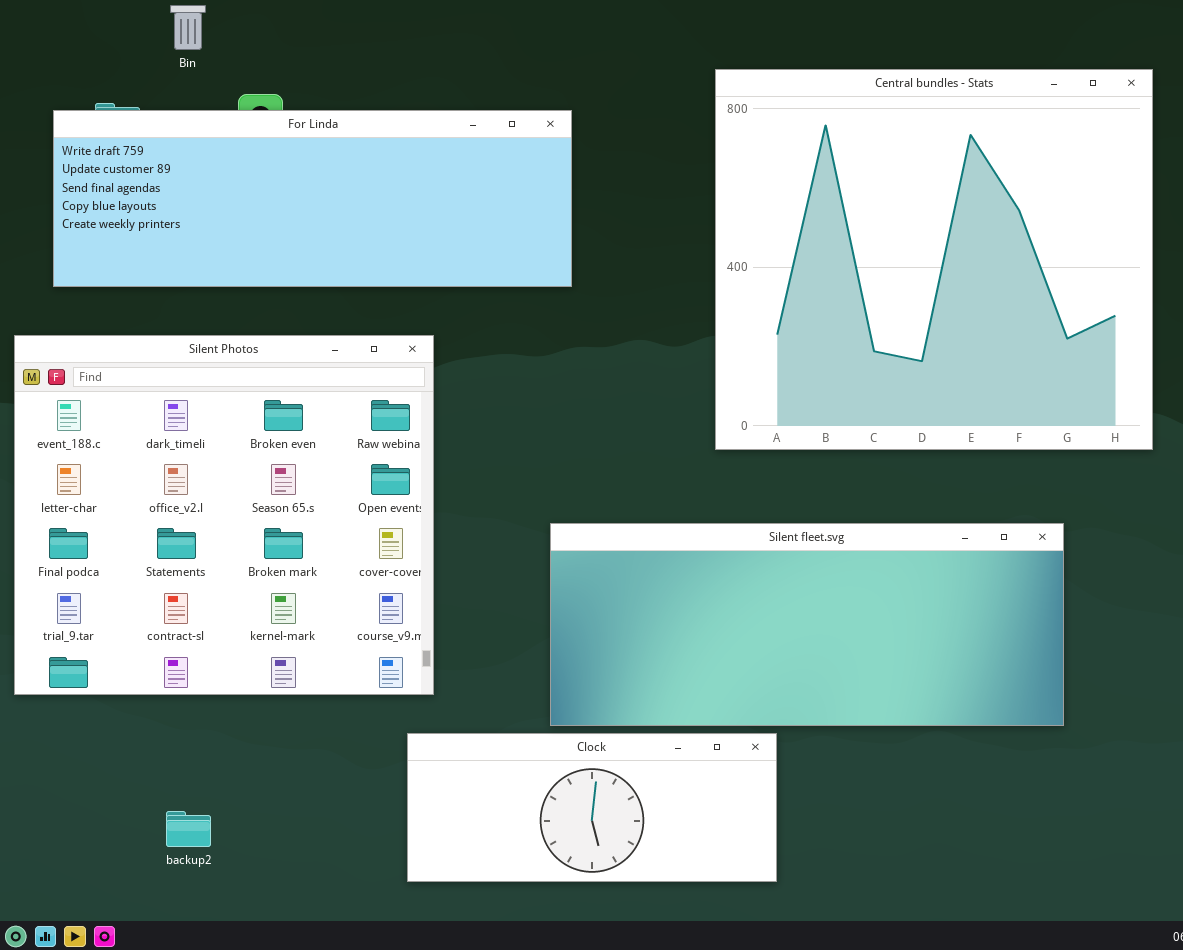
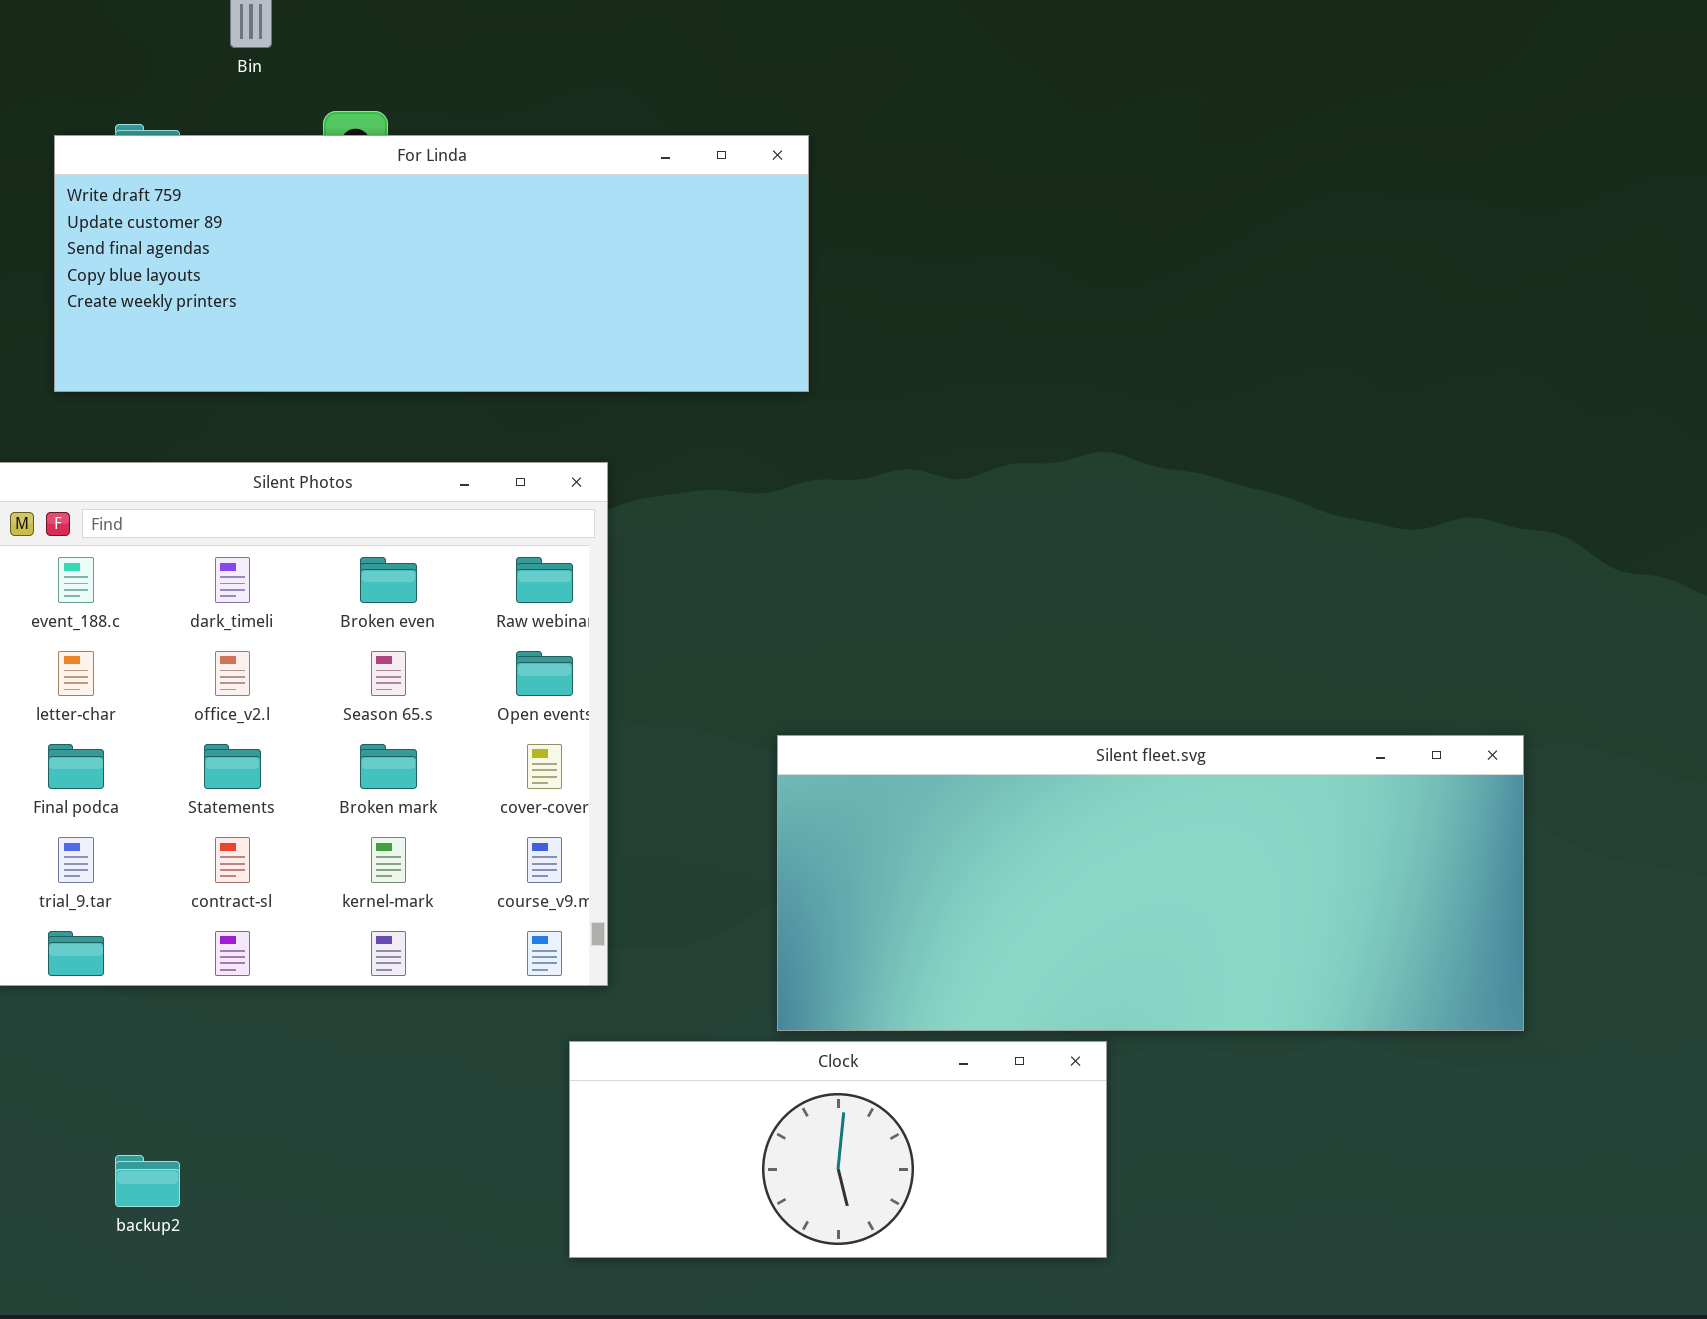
Central bundles - Stats: [715,69,1153,450] -> none, closed
backup2: [166,811,211,847] -> [115,1155,180,1207], moved

